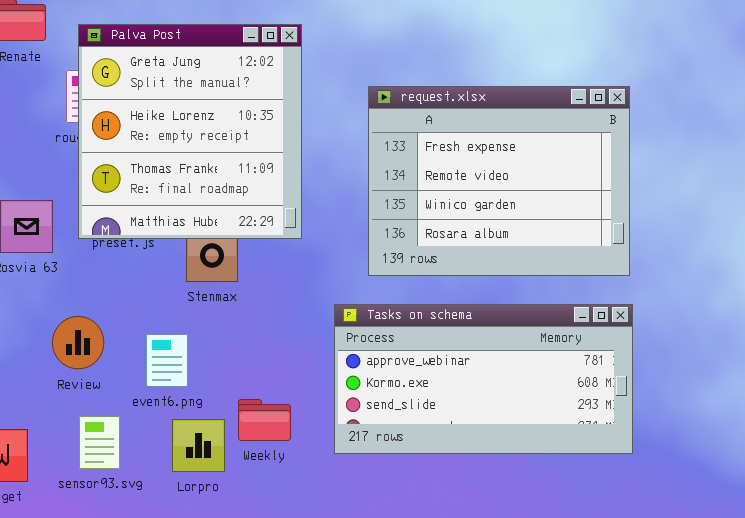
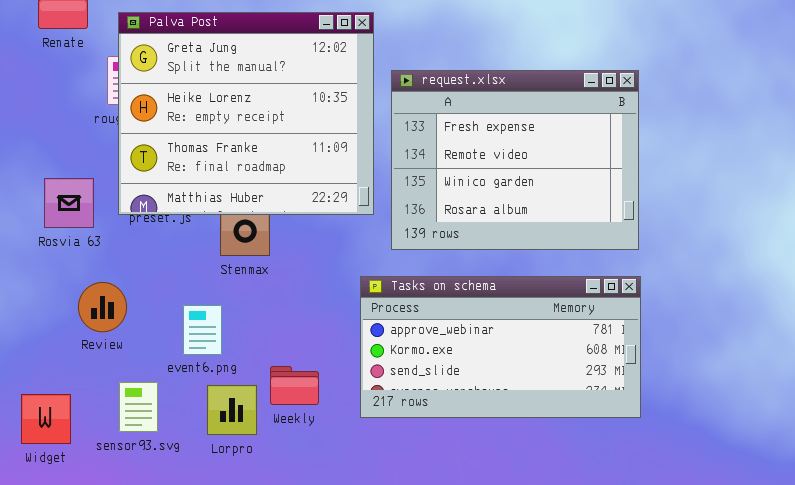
Palva Post: [78,24,302,239] -> [118,12,374,215], resized
Review: [52,316,104,369] -> [78,282,127,332], moved

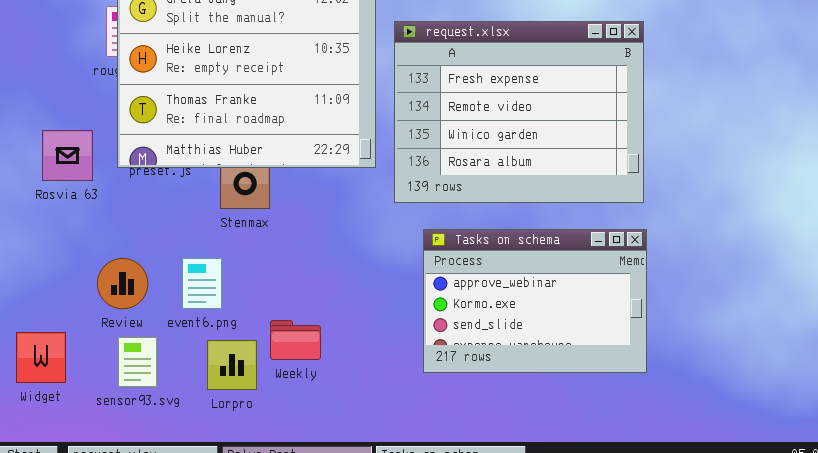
Tasks on schema: [360,276,641,418] -> [423,229,647,373], resized
Review: [78,282,127,332] -> [97,258,148,309], moved
Widget: [21,394,71,444] -> [16,332,66,383], moved

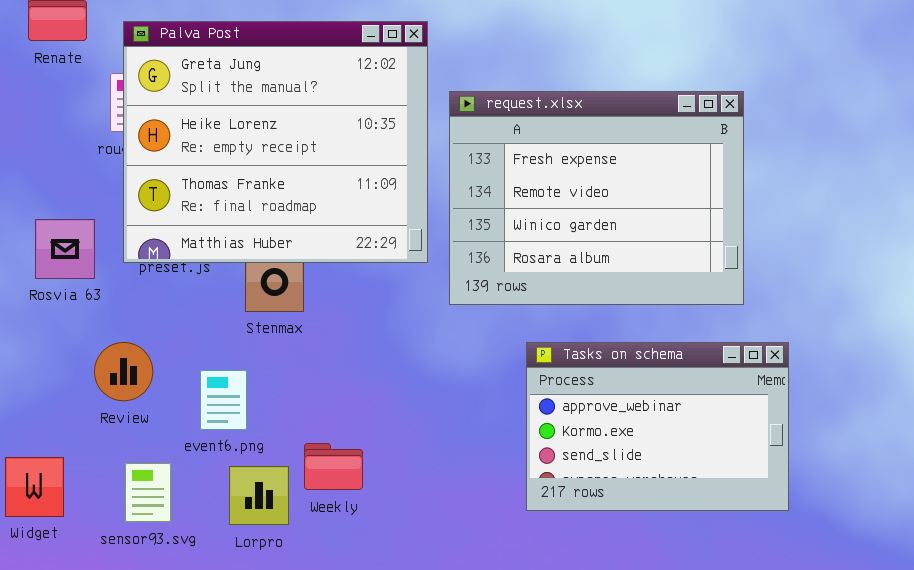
Tasks on schema: [423,229,647,373] -> [526,342,789,511], moved
Review: [97,258,148,309] -> [94,342,153,401], moved

